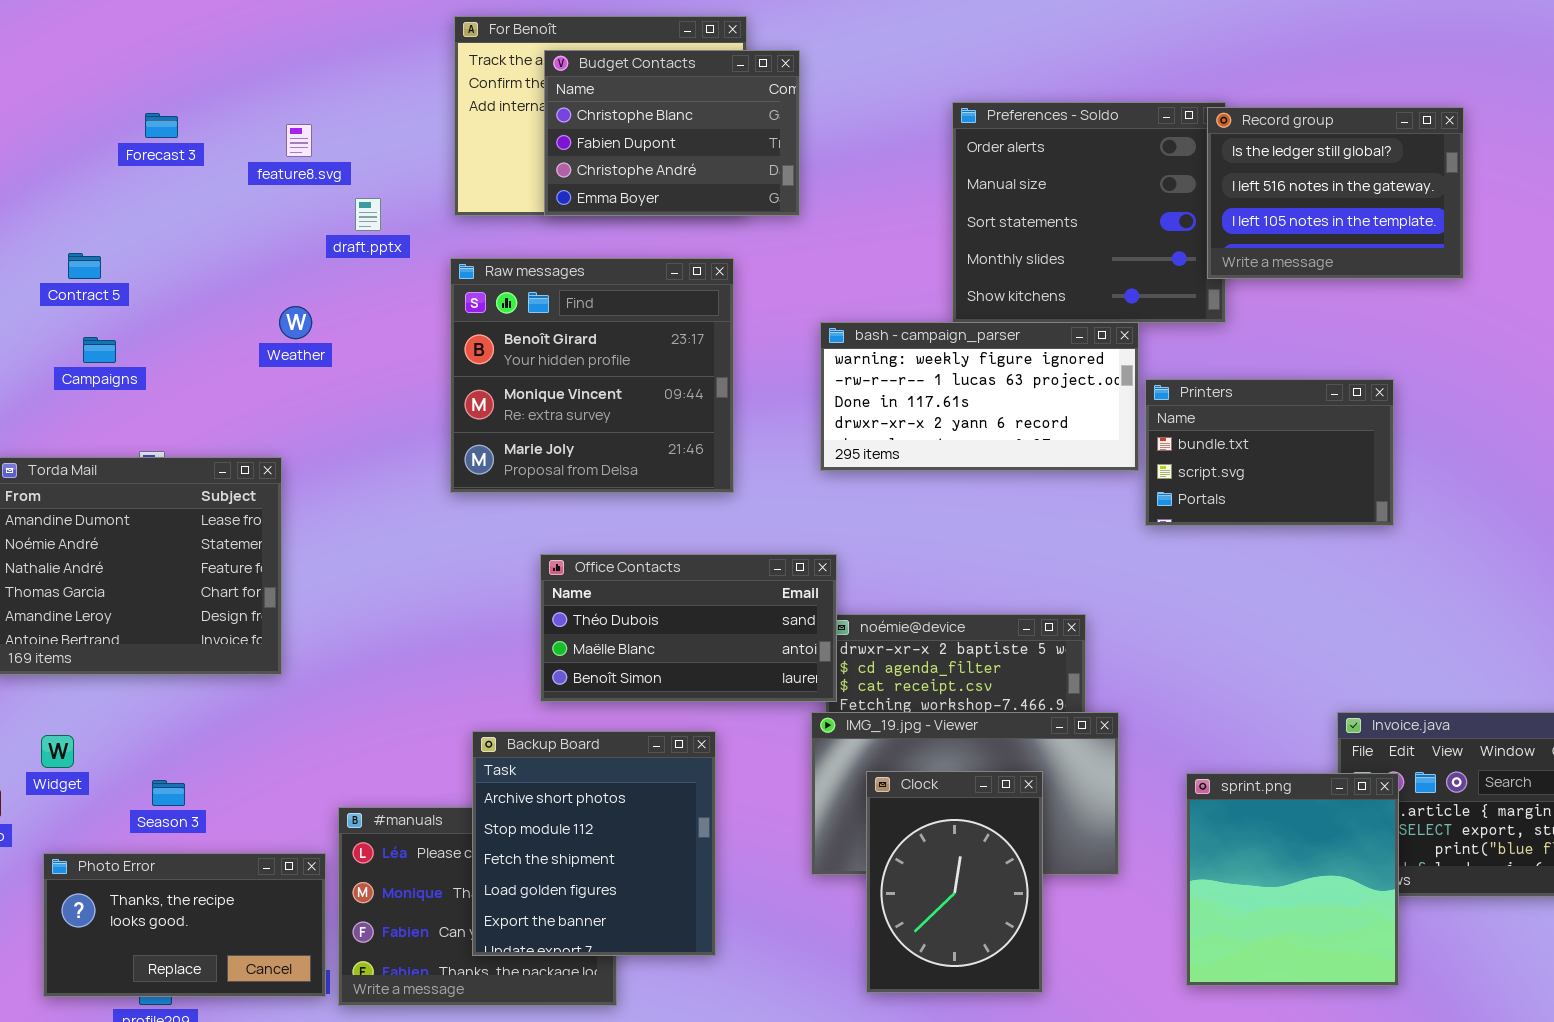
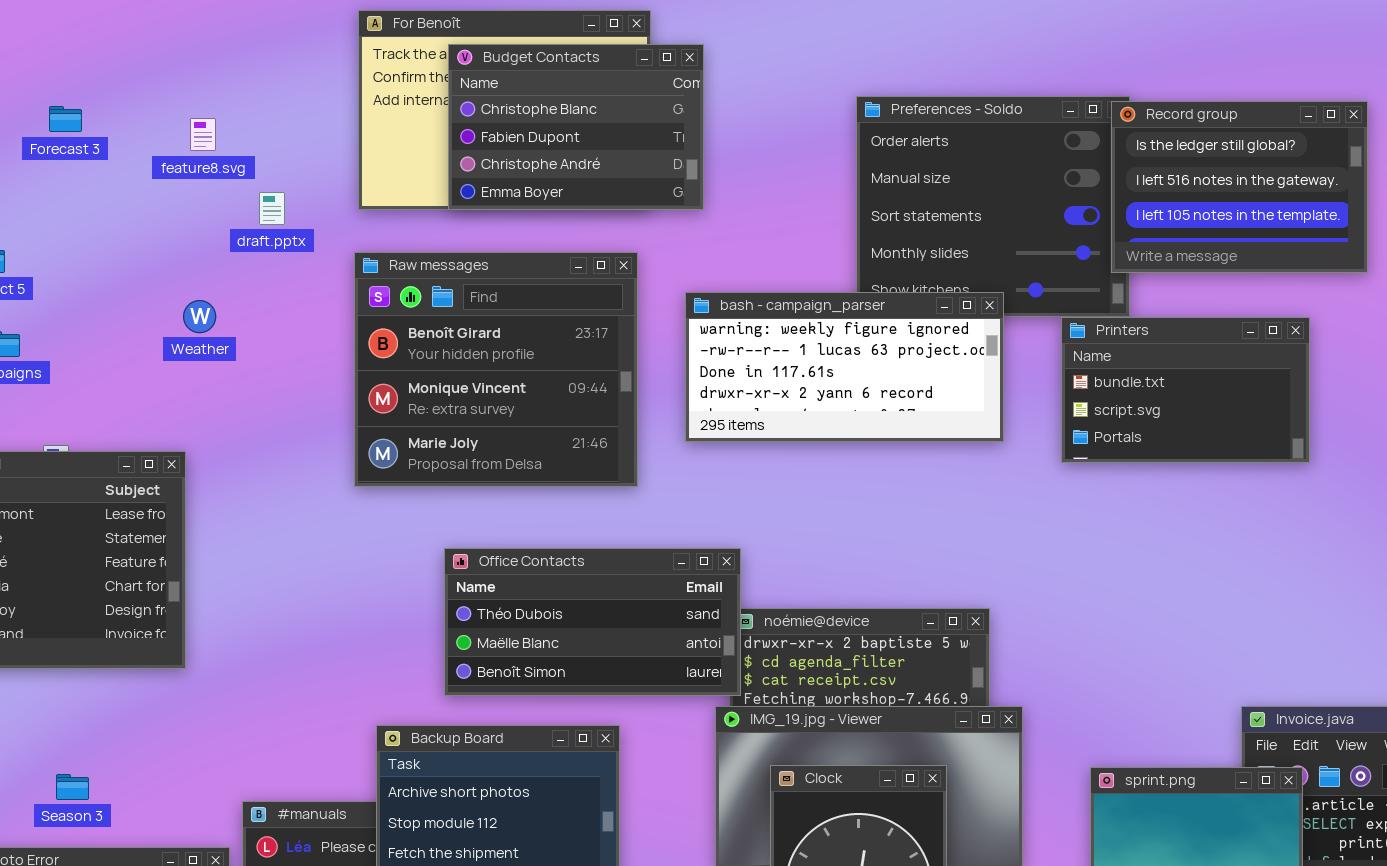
bash - campaign_parser: [820,322,1139,471] -> [685,292,1004,442], moved
Printers: [1145,379,1394,526] -> [1061,317,1310,463], moved

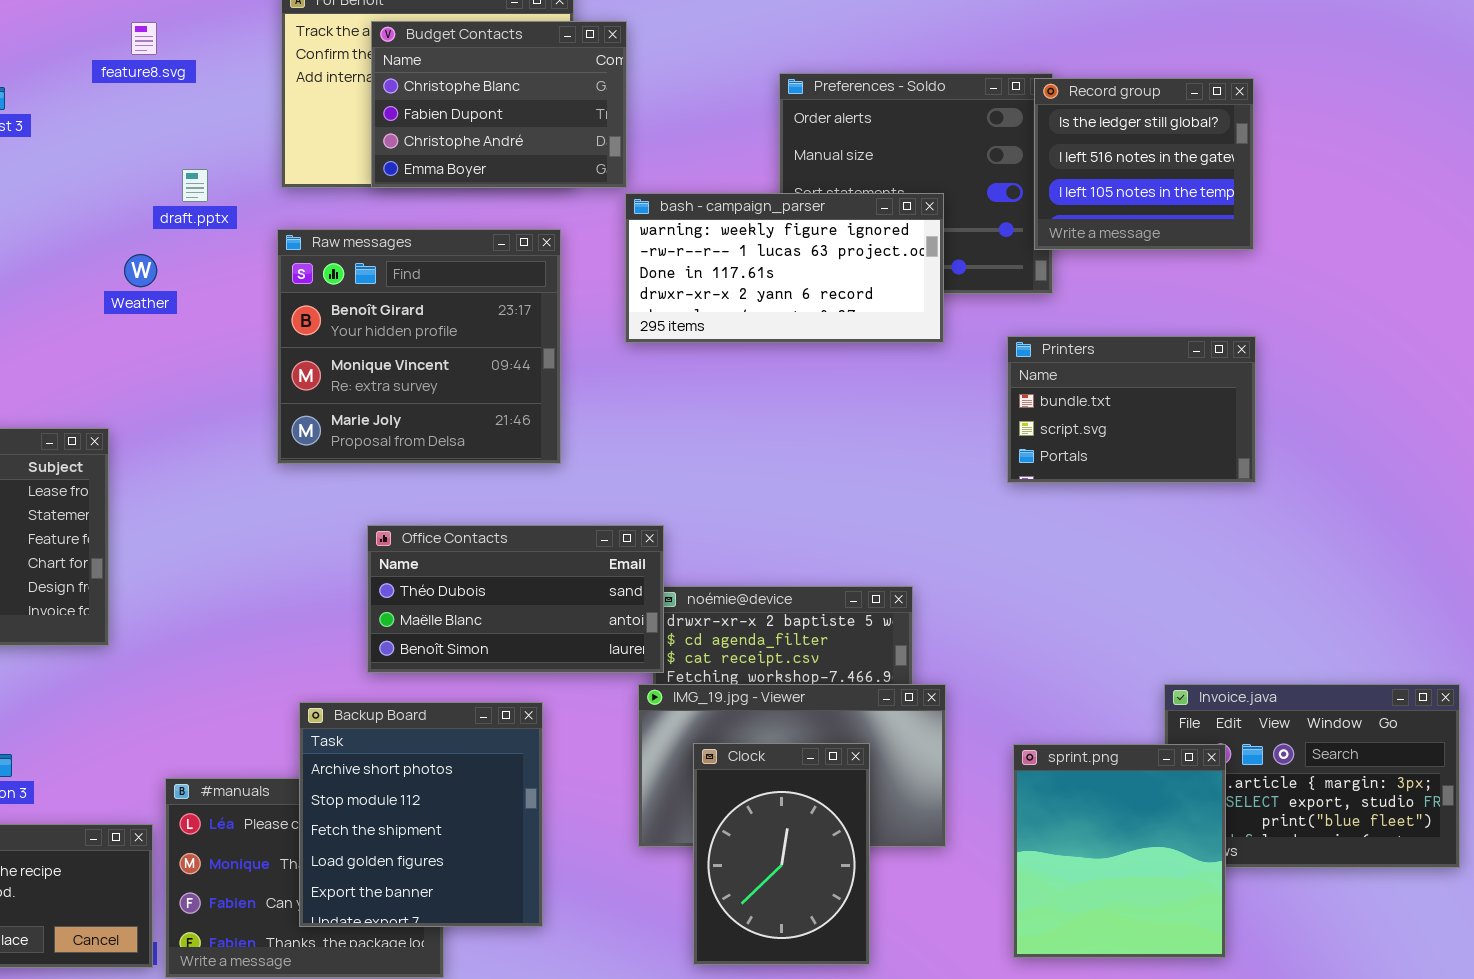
Record group: [1111,101,1368,273] -> [1034,78,1254,250], resized
feature8.svg: [190,118,216,151] -> [131,22,157,55], moved
bash - campaign_parser: [685,292,1004,442] -> [625,193,944,343], moved
Weather: [183,300,216,333] -> [124,254,157,287], moved
Printers: [1061,317,1310,463] -> [1007,336,1256,483], moved

